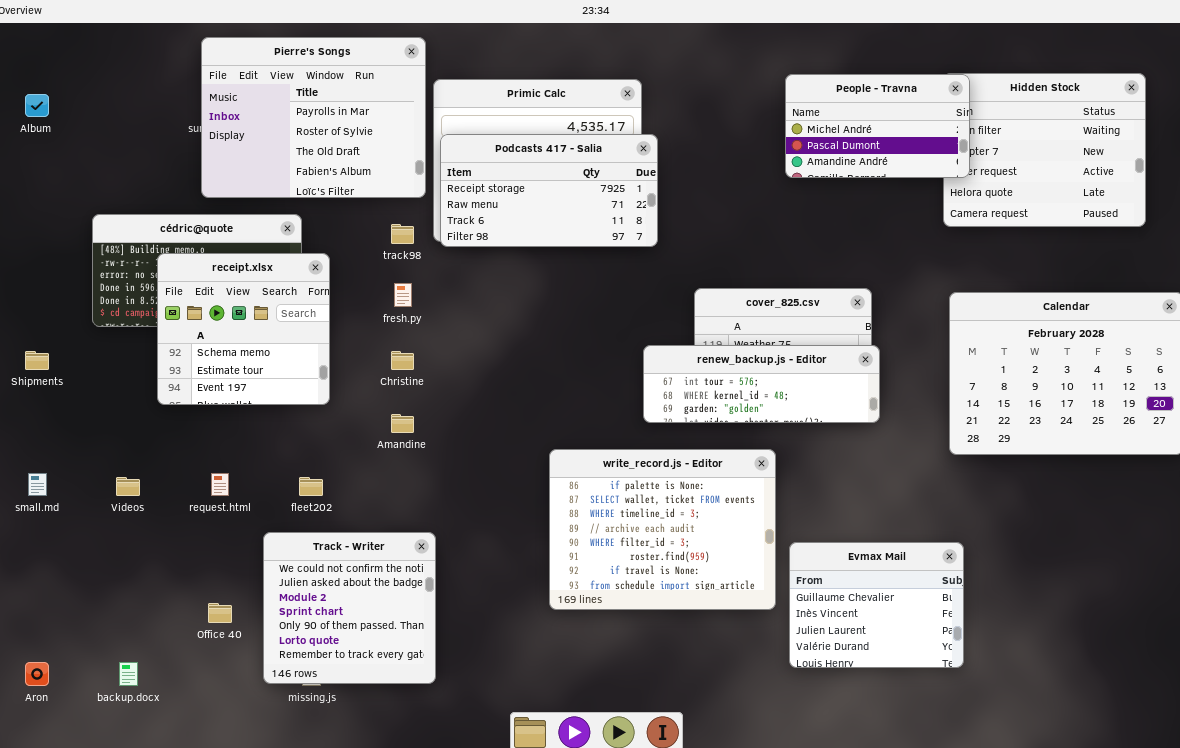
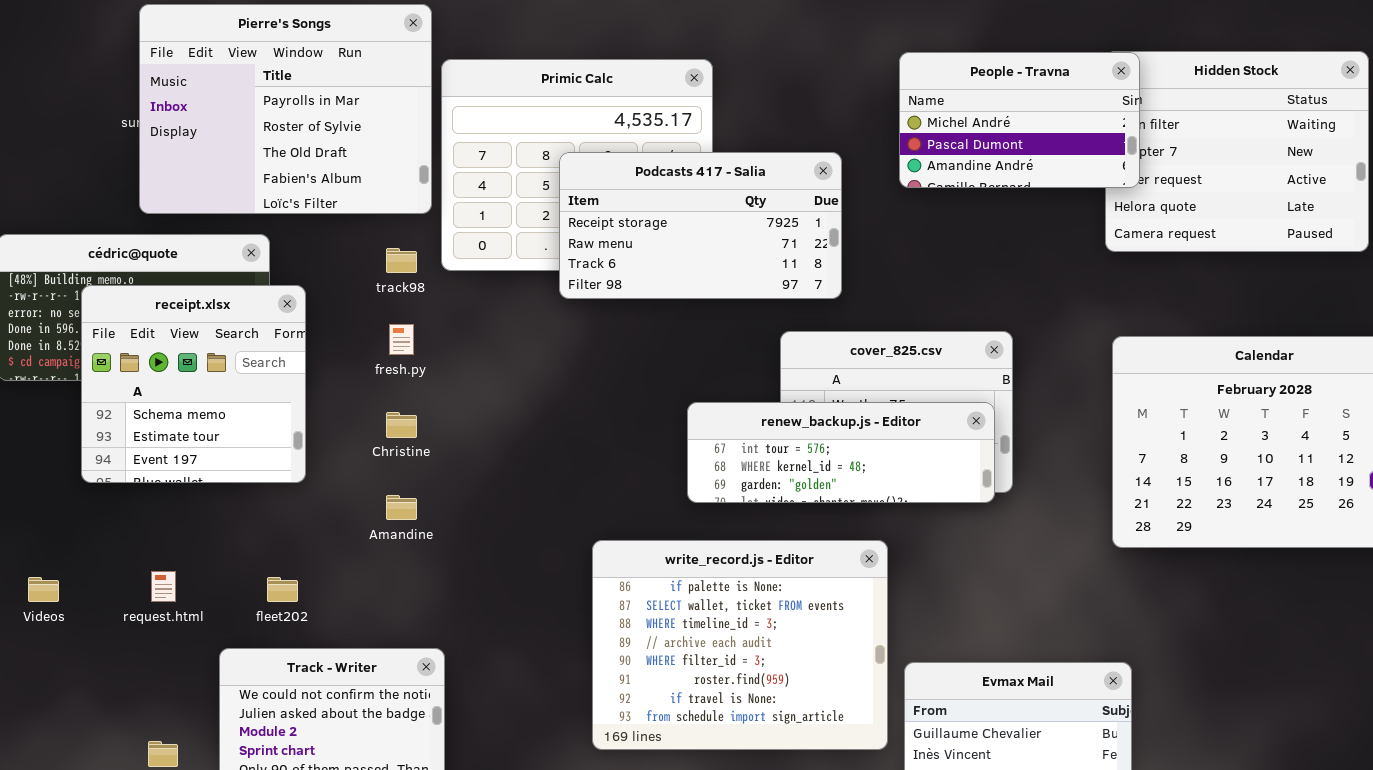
Podcasts 417 - Salia: [440,134,658,247] -> [559,152,842,299], moved
renew_backup.js - Editor: [643,345,880,423] -> [687,402,995,503], moved

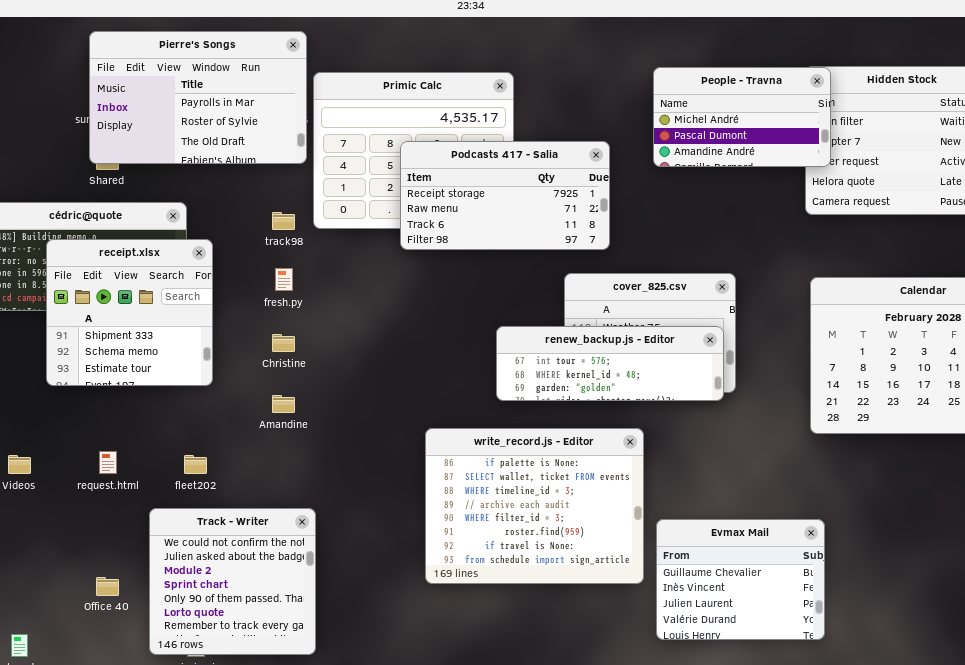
Pierre's Songs: [139,4,432,214] -> [89,31,307,164], resized
receipt.xlsx: [81,285,306,483] -> [46,239,213,386], scrolled up 1 row

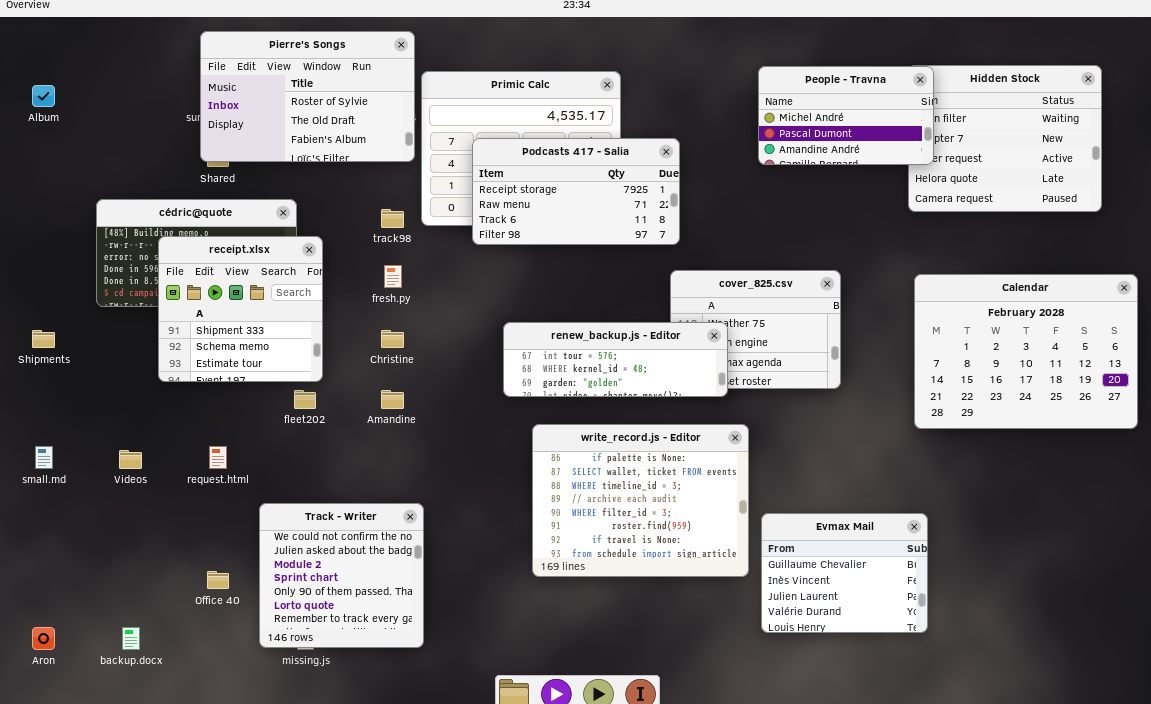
Pierre's Songs: [89,31,307,164] -> [200,31,415,162], scrolled down 1 row
Podcasts 417 - Salia: [400,141,610,250] -> [472,138,680,245], moved
renew_backup.js - Editor: [496,326,724,401] -> [503,322,728,397], moved
fleet202: [184,455,207,474] -> [294,390,316,409], moved

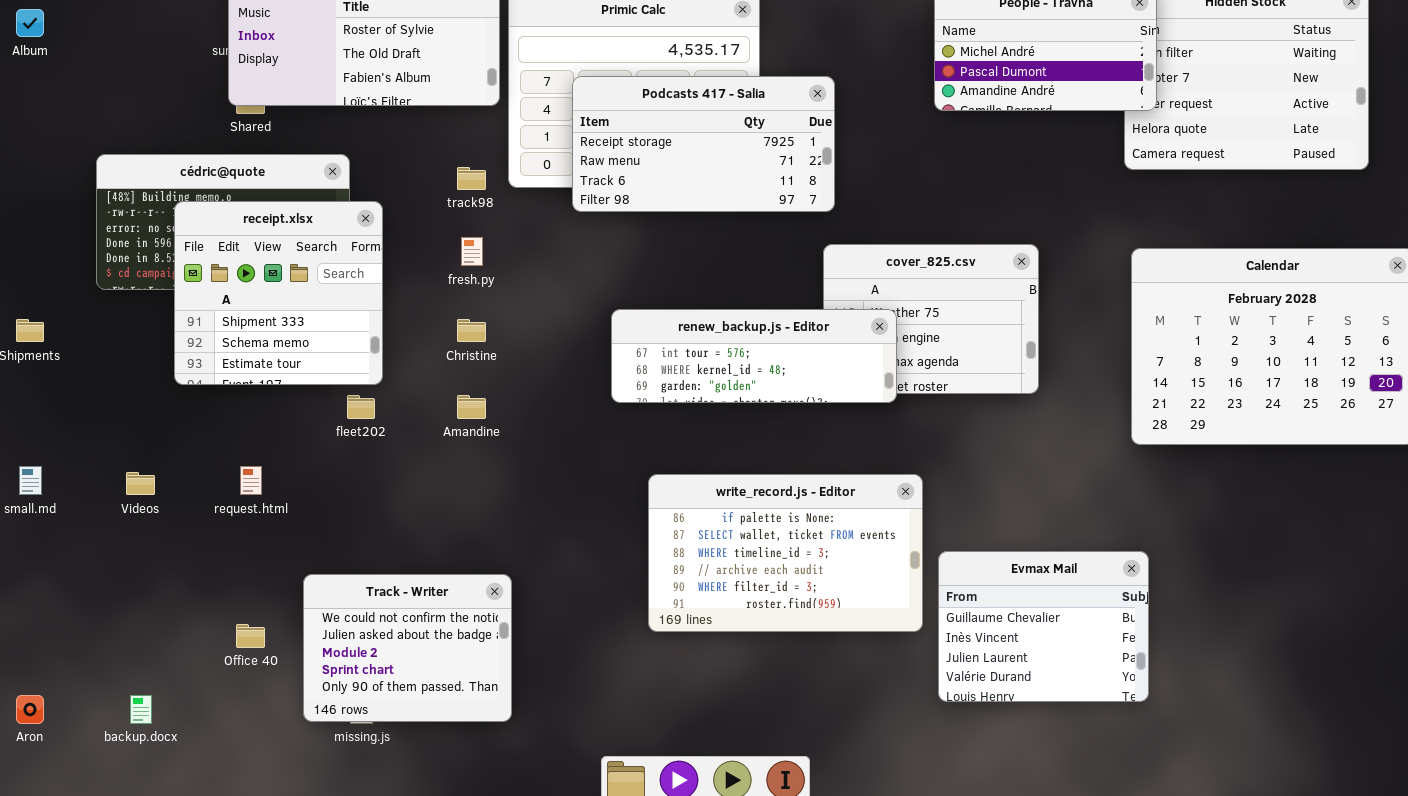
write_record.js - Editor: [532,424,749,577] -> [648,474,923,632], resized
Track - Writer: [259,503,424,648] -> [303,574,512,722], resized

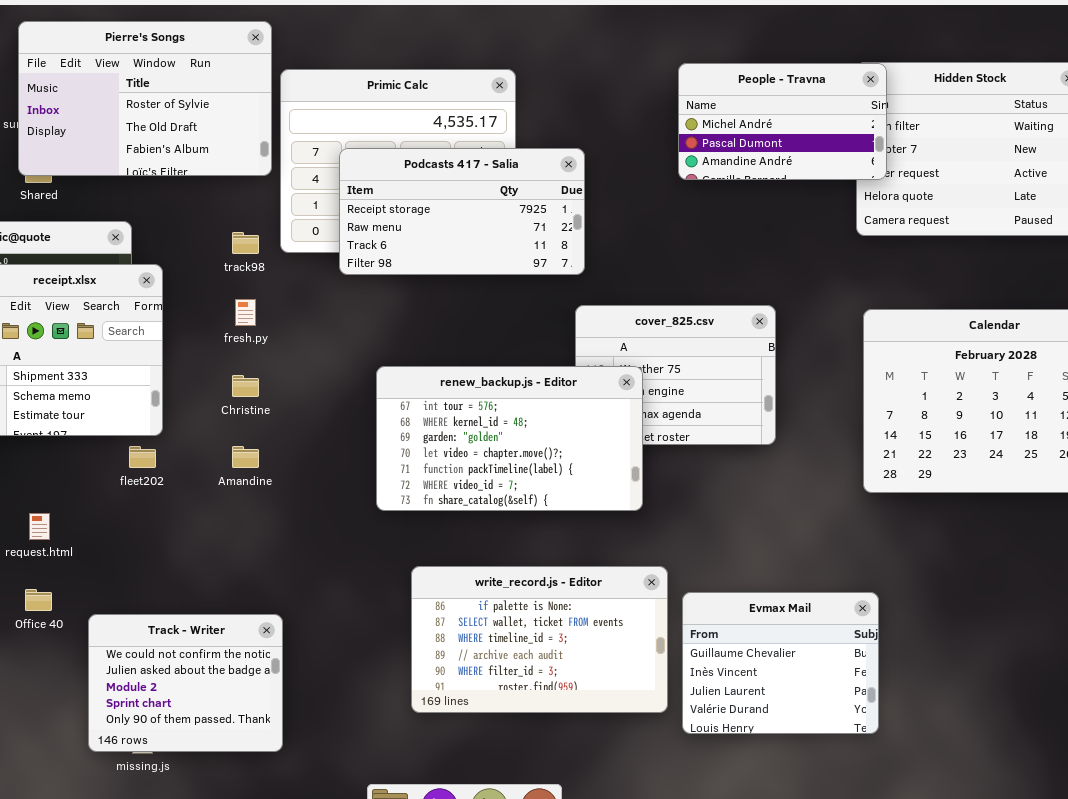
renew_backup.js - Editor: [611,309,897,403] -> [376,366,643,511], resized
write_record.js - Editor: [648,474,923,632] -> [411,566,668,713], moved
Office 40: [236,624,265,648] -> [25,589,52,611], moved

